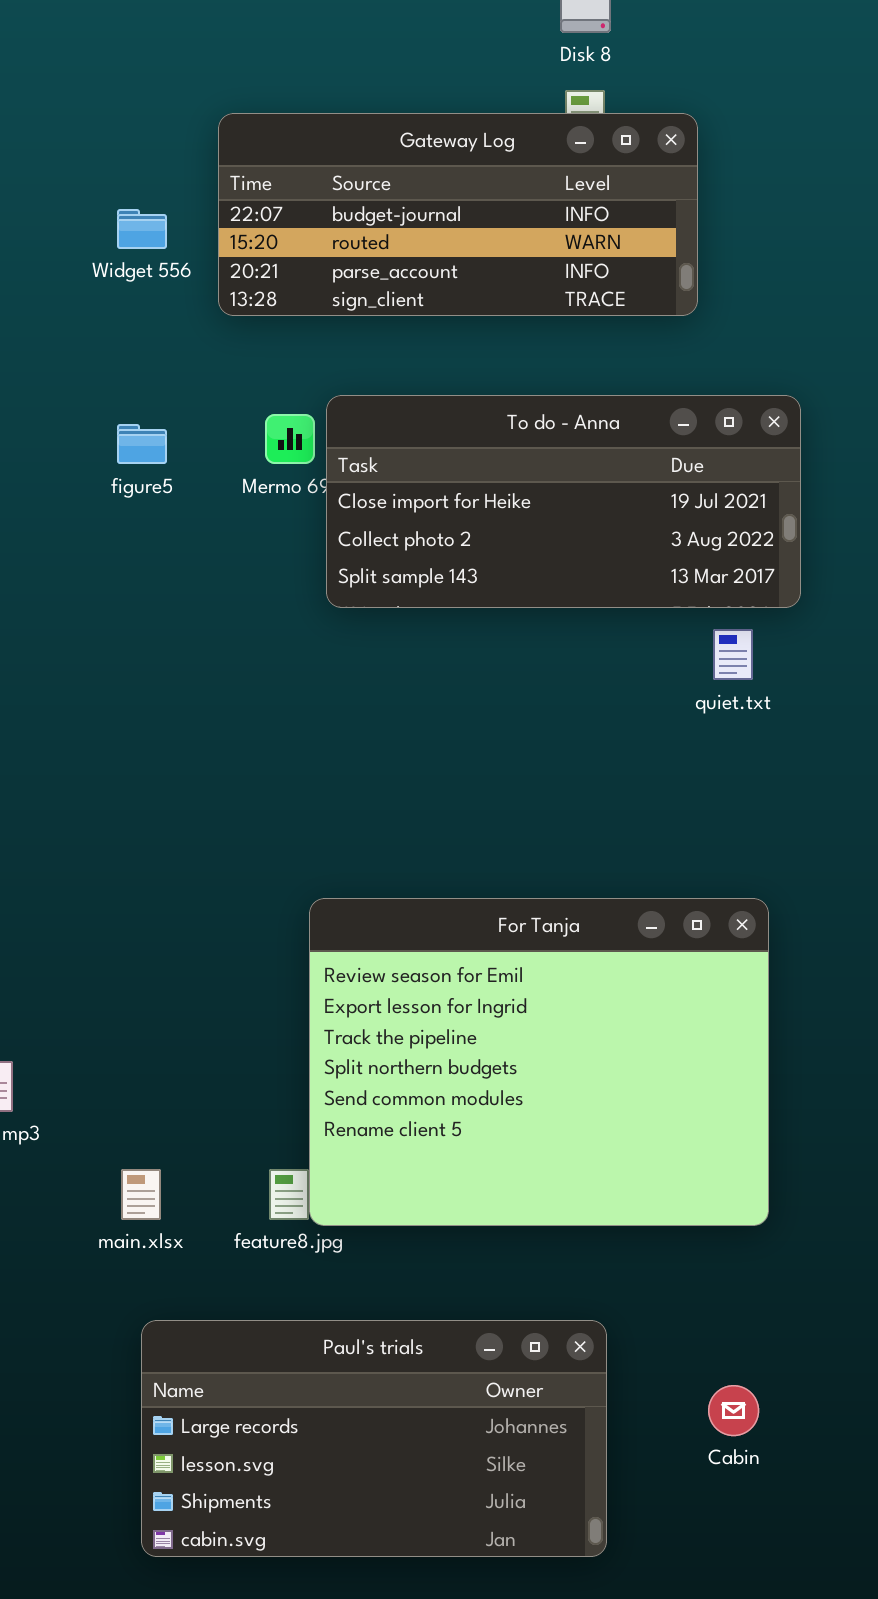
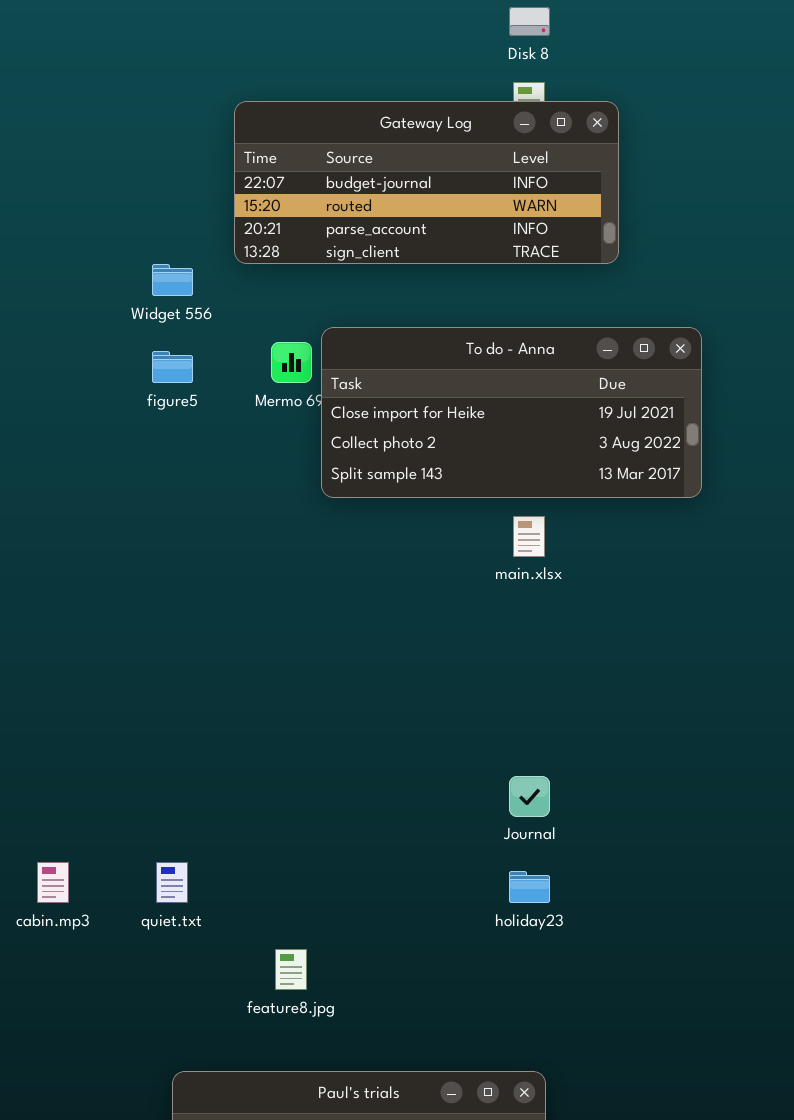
Widget 556: [117,209,167,249] -> [152,264,193,296], moved
quiet.txt: [713,629,753,680] -> [156,862,188,903], moved
For Tanja: [309,898,769,1226] -> none, closed
main.xlsx: [121,1169,161,1220] -> [513,516,545,557], moved

